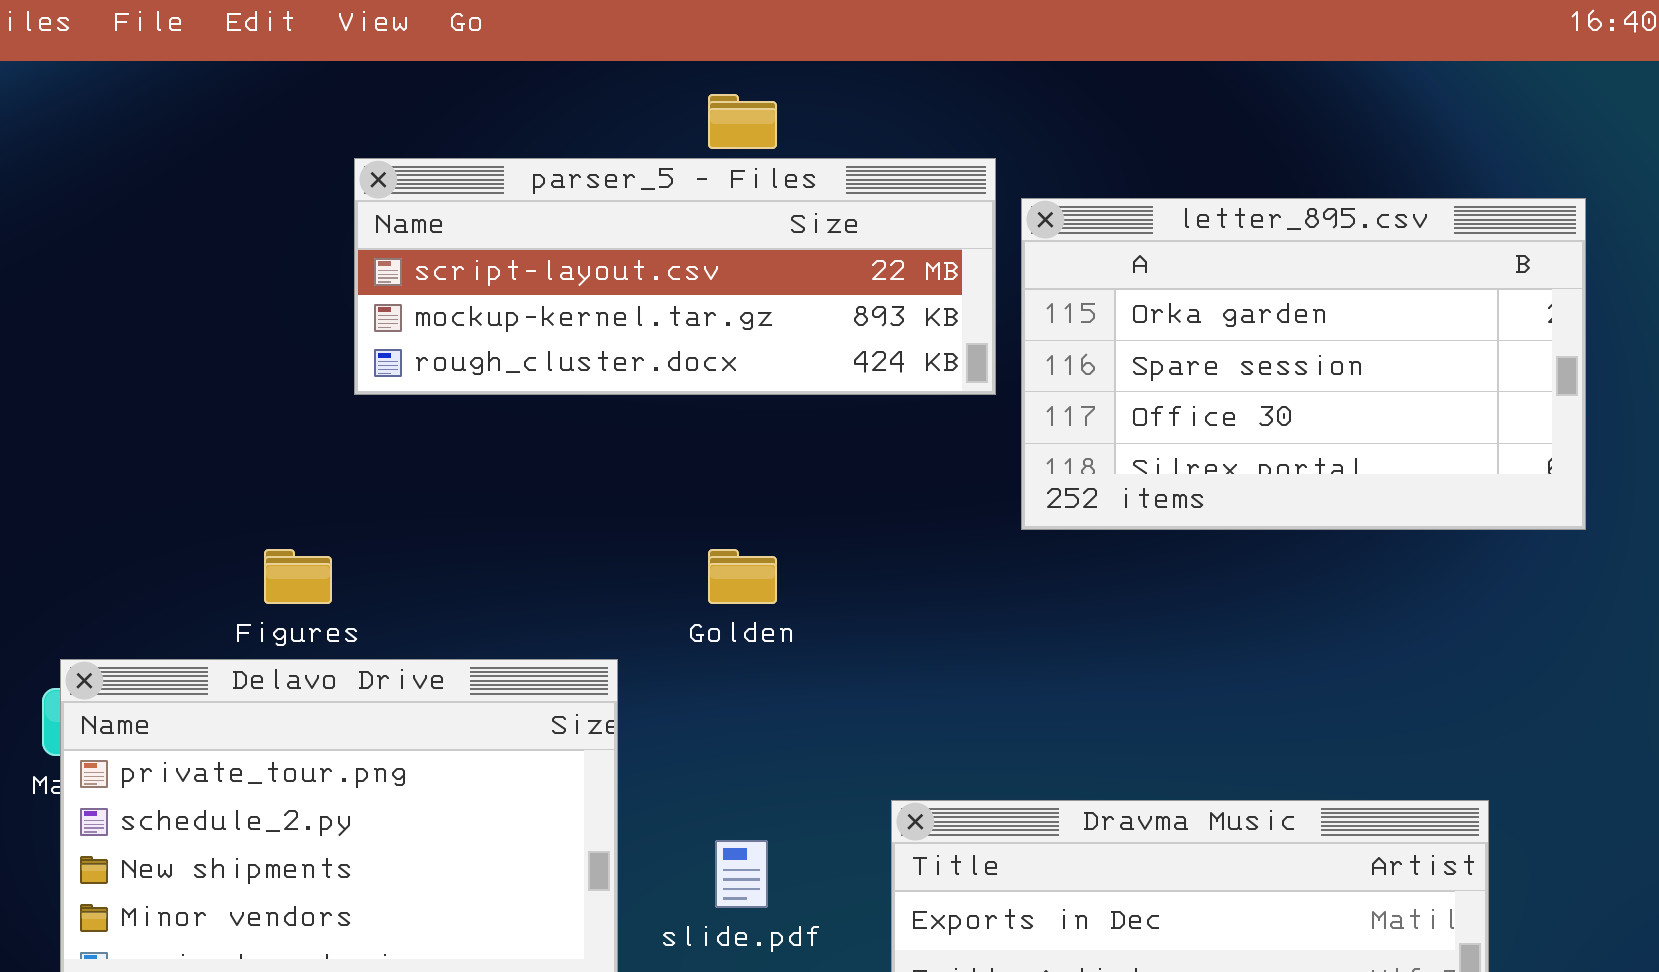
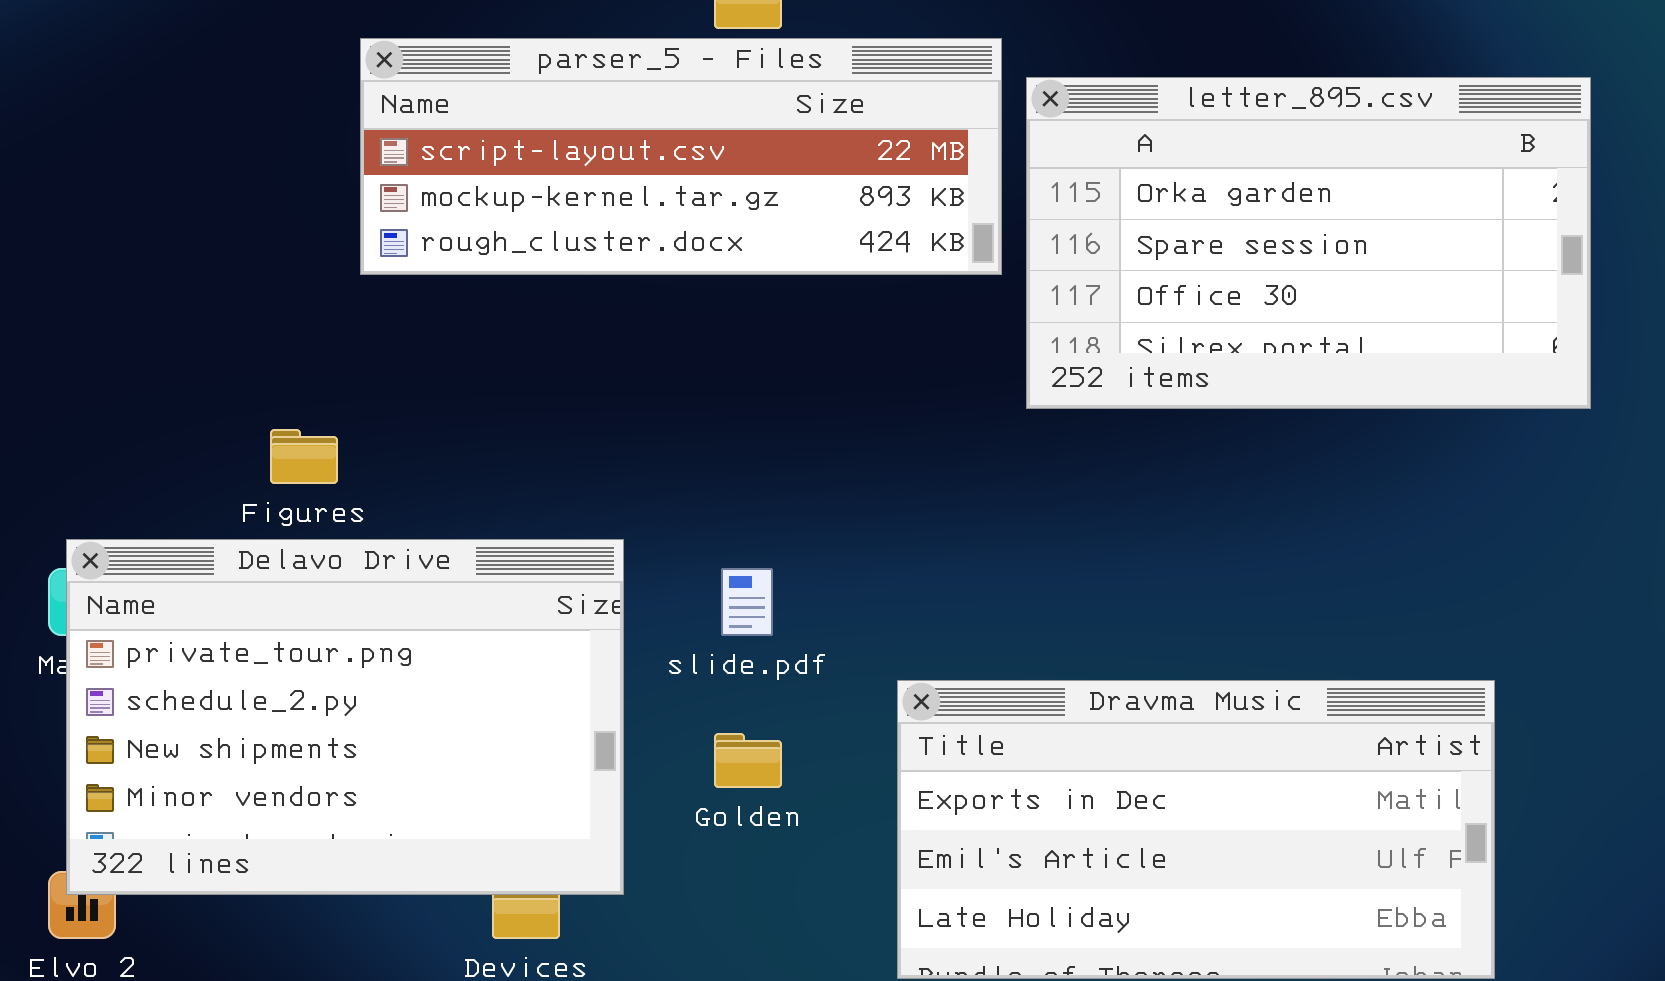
Golden: [708,549,777,604] -> [714,733,782,788], moved
slide.pdf: [715,840,768,908] -> [721,568,773,636], moved

